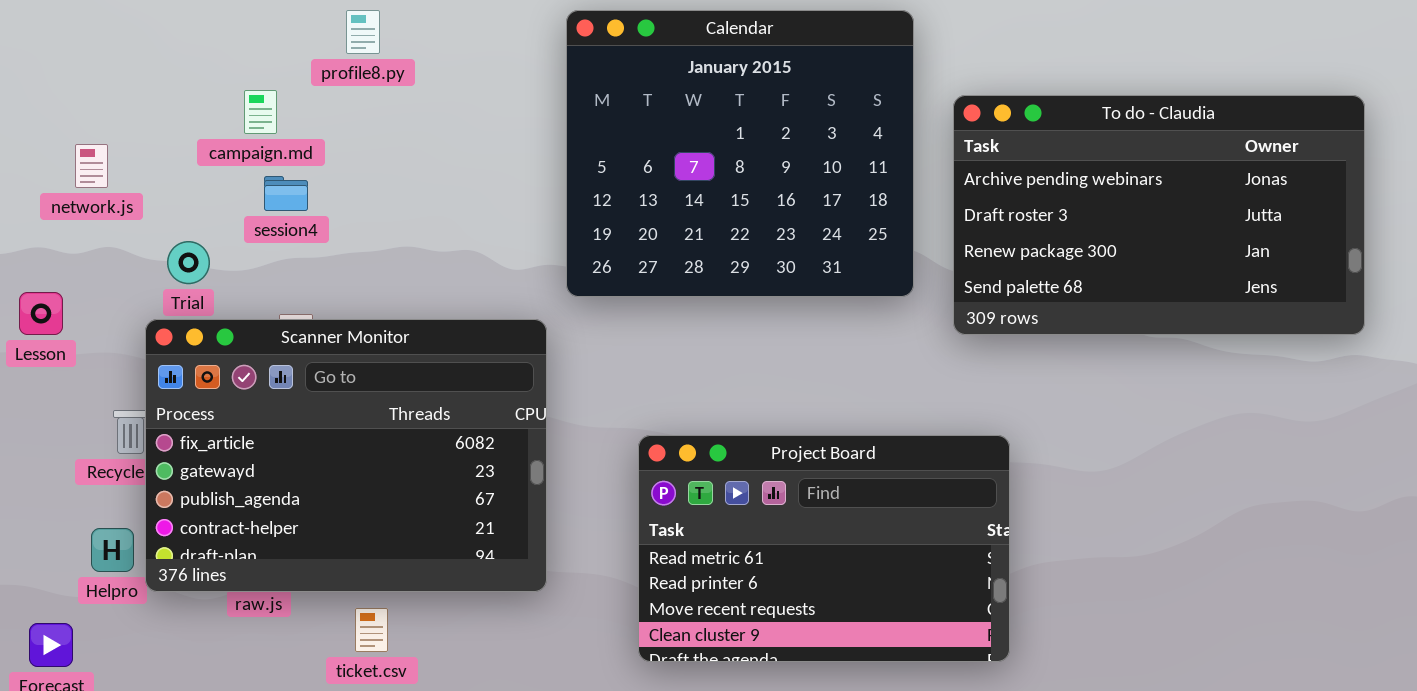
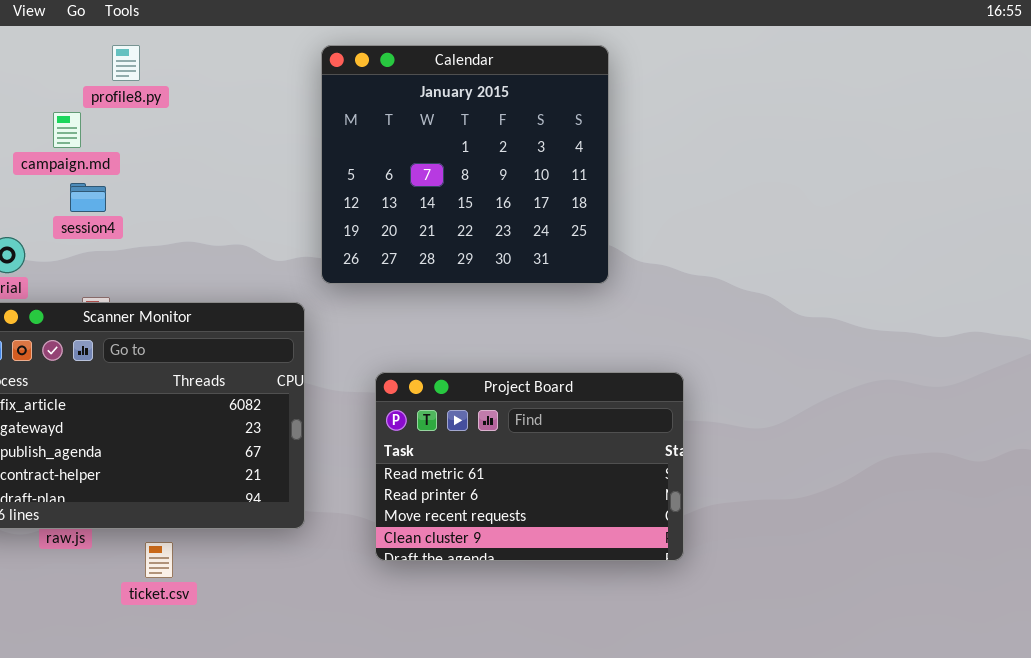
profile8.py: [346,10,380,54] -> [112,45,140,81], moved
To do - Claudia: [953,95,1365,335] -> none, closed
Project Board: [638,435,1010,662] -> [375,372,684,561], moved

